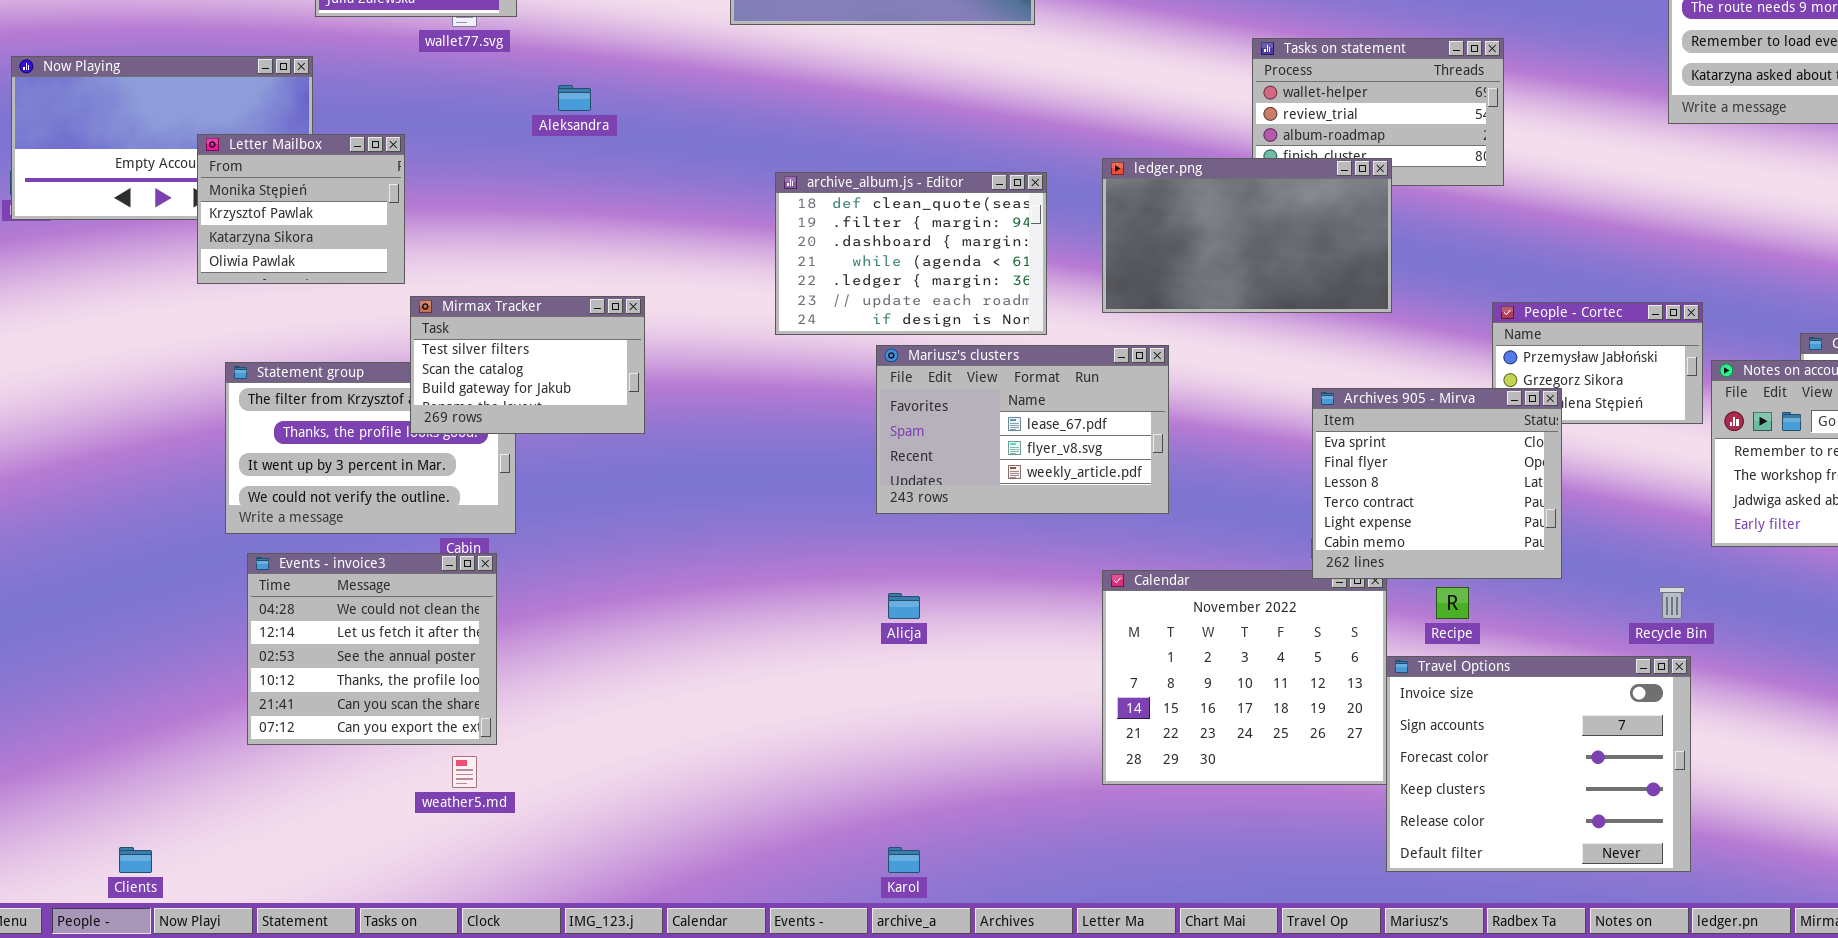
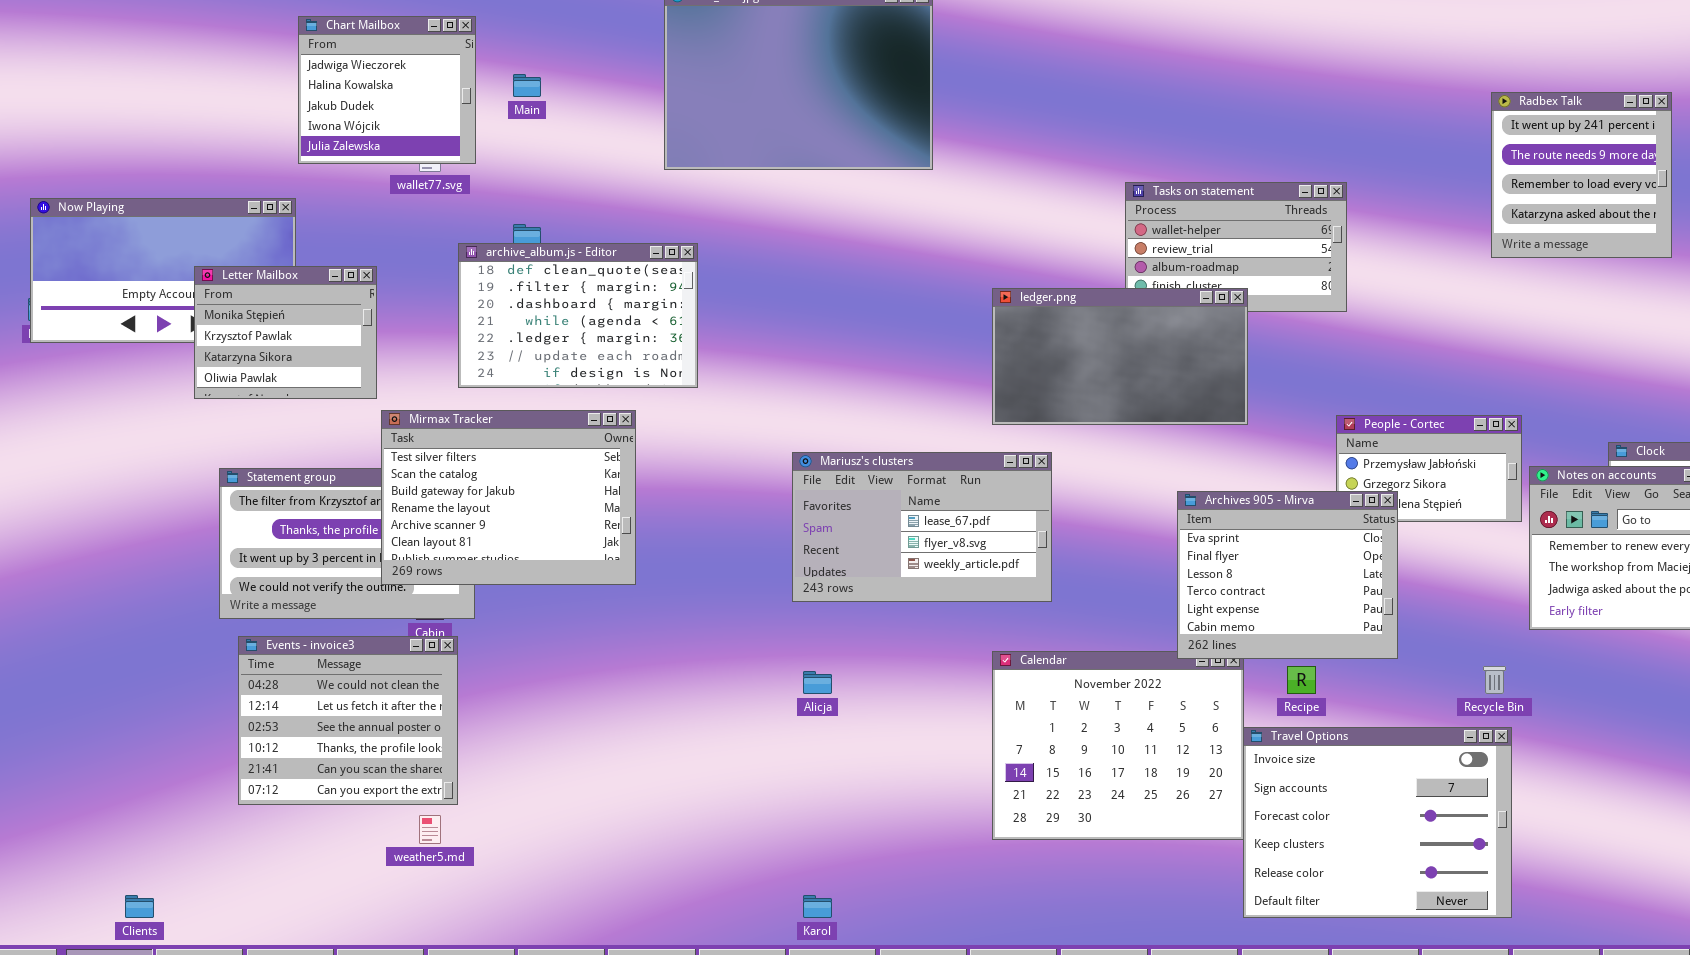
archive_album.js - Editor: [775,172,1047,335] -> [458,243,698,388], moved
Mirmax Tracker: [410,296,645,434] -> [381,410,636,585], resized

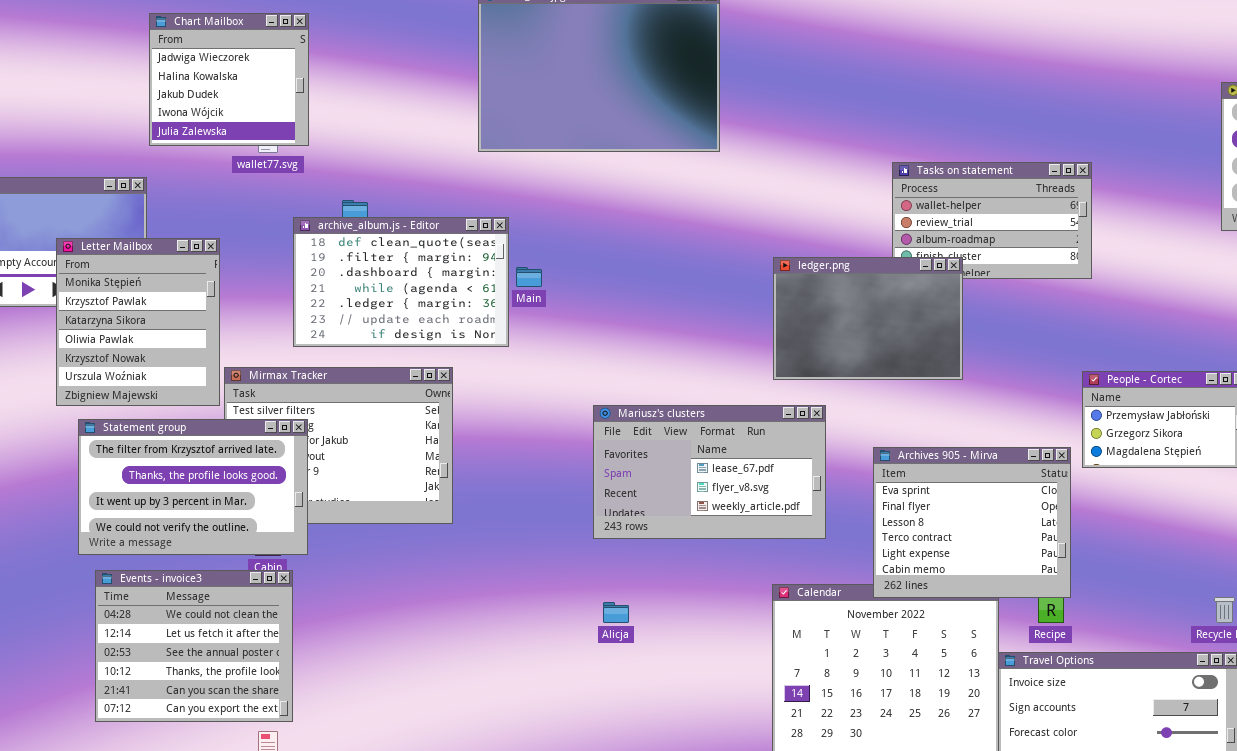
Main: [513,74,541,97] -> [516,267,542,287], moved
Letter Mailbox: [194,266,377,399] -> [56,238,220,406], resized
ledger.png: [992,288,1248,425] -> [773,257,963,380], resized
Statement group: [219,468,475,619] -> [78,419,308,555], raised
Archives 905 - Mirva: [1177,491,1398,659] -> [873,447,1071,598], moved

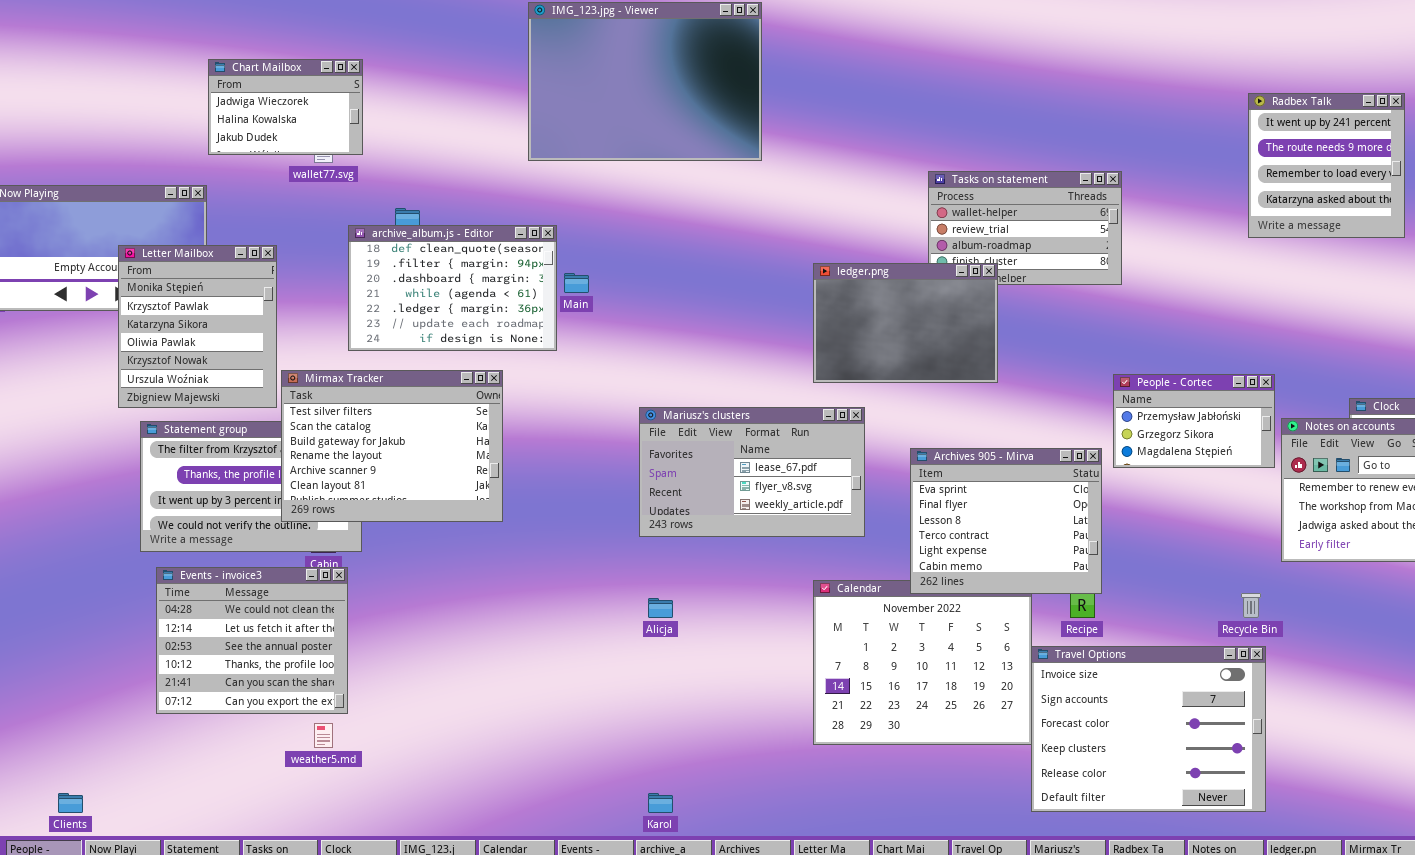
Chart Mailbox: [149,13,309,146] -> [208,59,363,155], resized
Mirmax Tracker: [224,367,453,524] -> [281,370,503,522], raised

